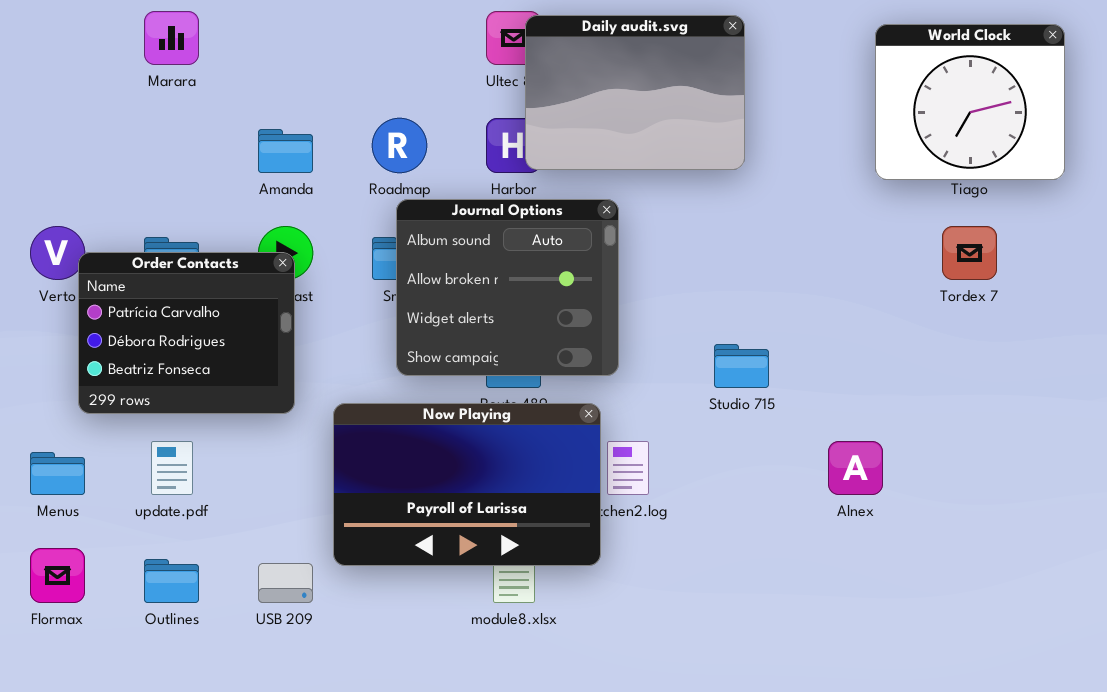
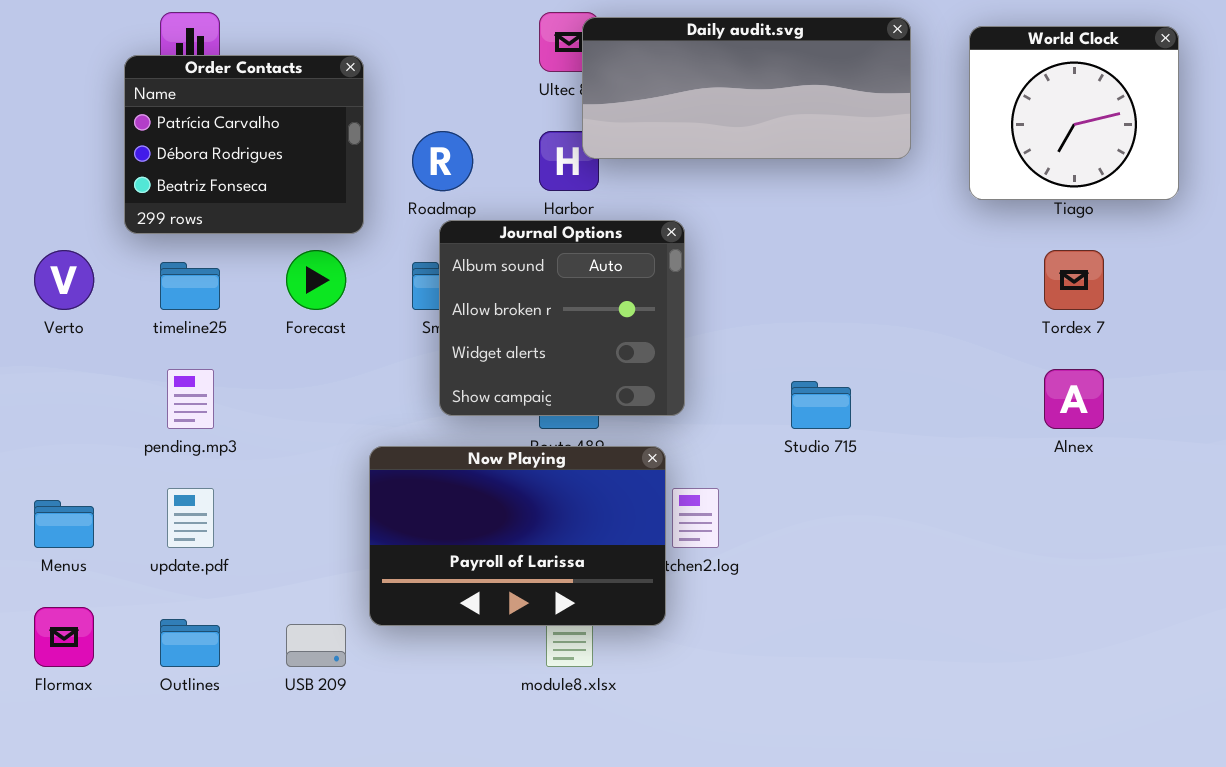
Daily audit.svg: [525,15,745,170] -> [582,17,911,159], resized
Order Contacts: [78,252,295,414] -> [124,55,364,234], moved
Alnex: [828,441,883,495] -> [1044,369,1104,429], moved

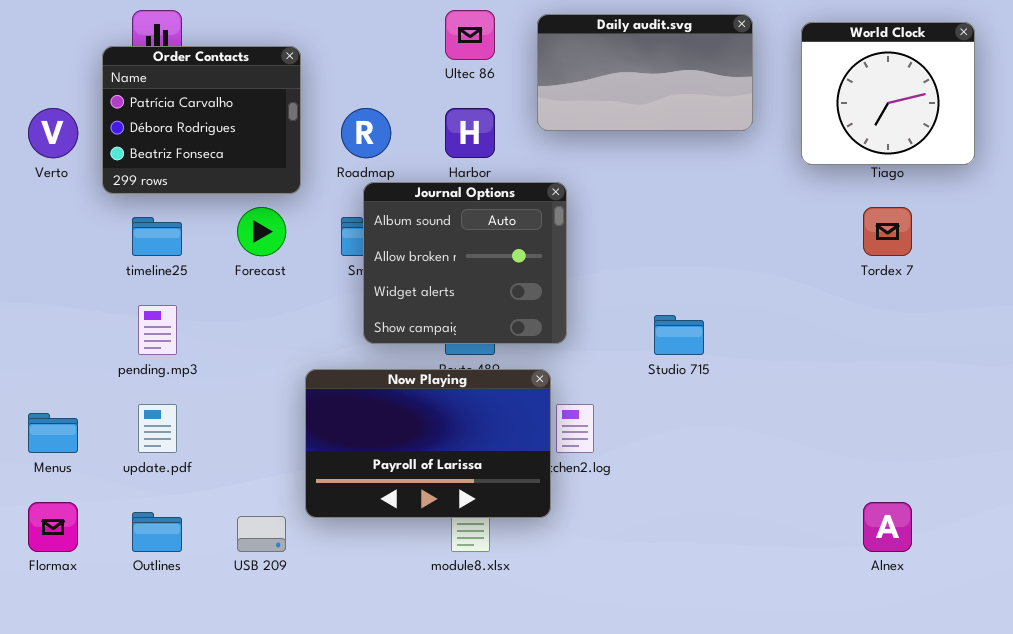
Daily audit.svg: [582,17,911,159] -> [537,14,753,131], resized
Verto: [34,250,94,310] -> [28,108,78,158], moved
Alnex: [1044,369,1104,429] -> [863,502,912,552], moved

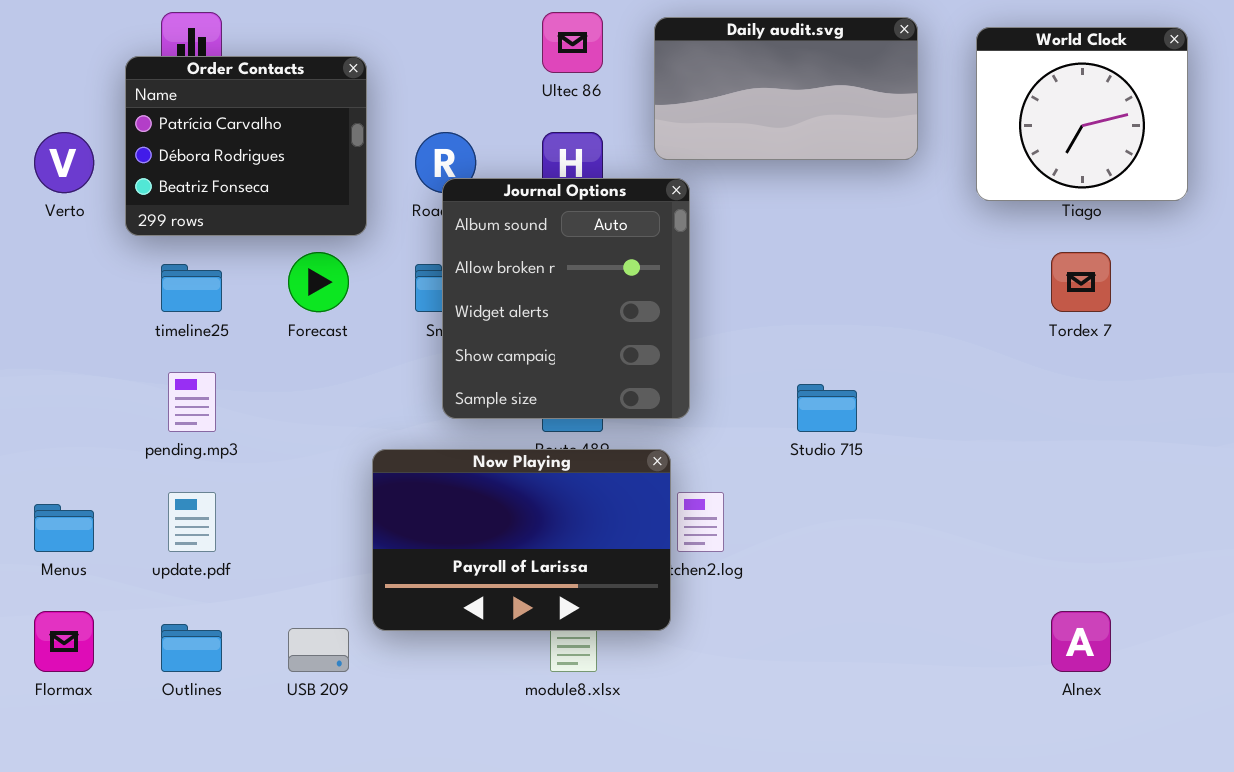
Journal Options: [363,182,567,344] -> [442,178,690,419], resized

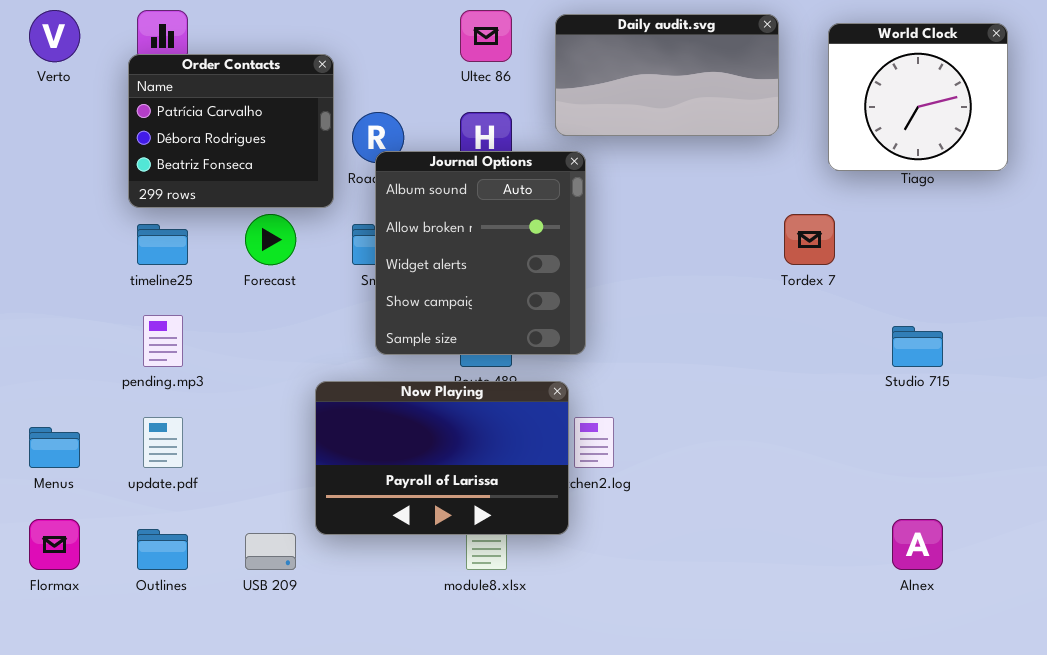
Order Contacts: [125,56,367,236] -> [128,54,334,208], moved
Verto: [34,132,94,193] -> [29,10,80,62], moved
Tordex 7: [1051,252,1111,312] -> [784,214,835,265], moved
Studio 715: [797,384,857,432] -> [892,326,943,367], moved

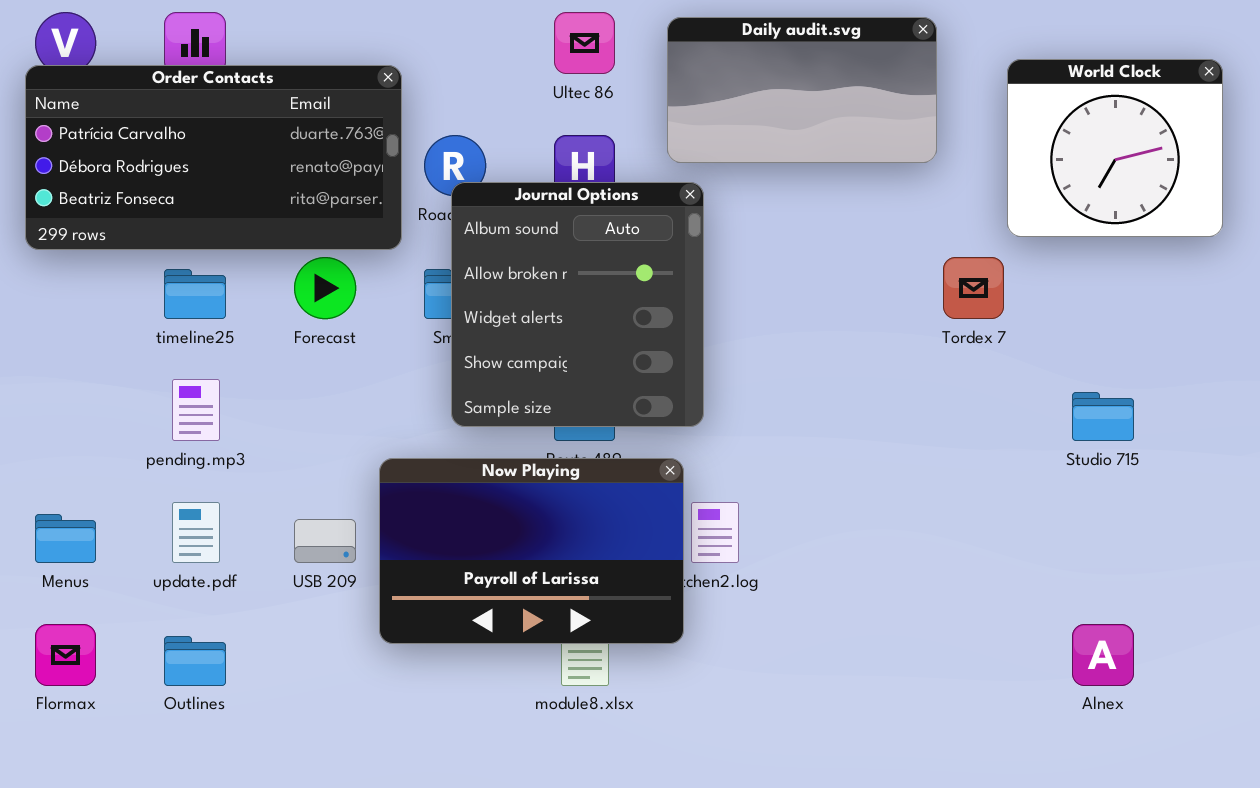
World Clock: [828,23,1008,171] -> [1007,59,1223,237], moved
Order Contacts: [128,54,334,208] -> [25,65,402,250], resized
USB 209: [245,533,296,570] -> [294,519,356,563], moved

